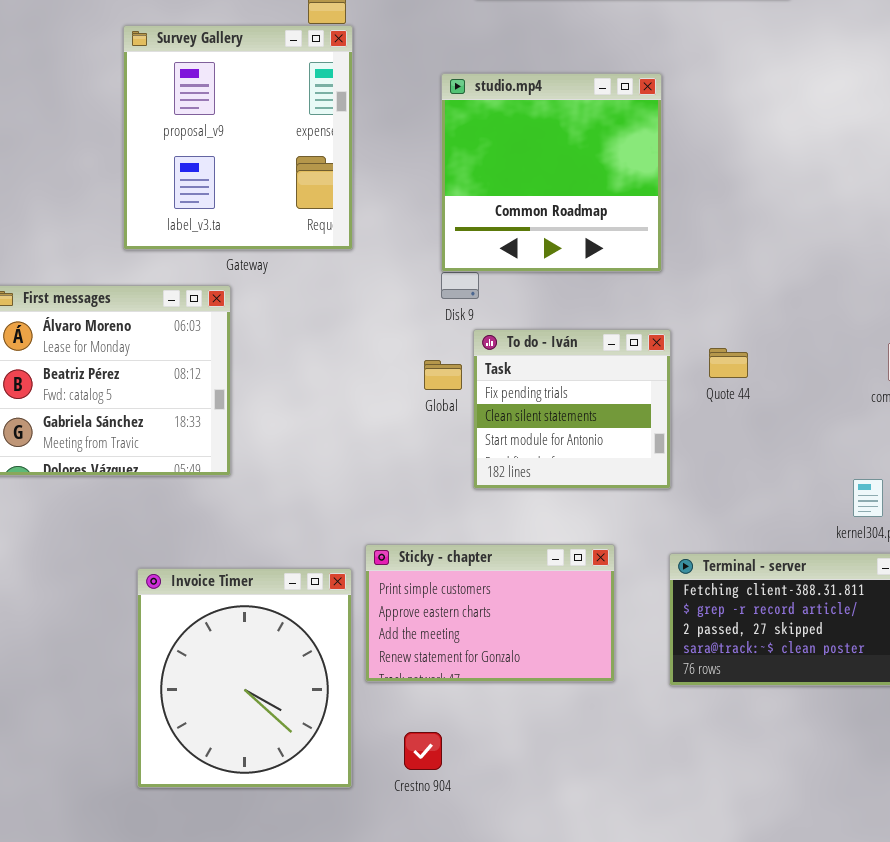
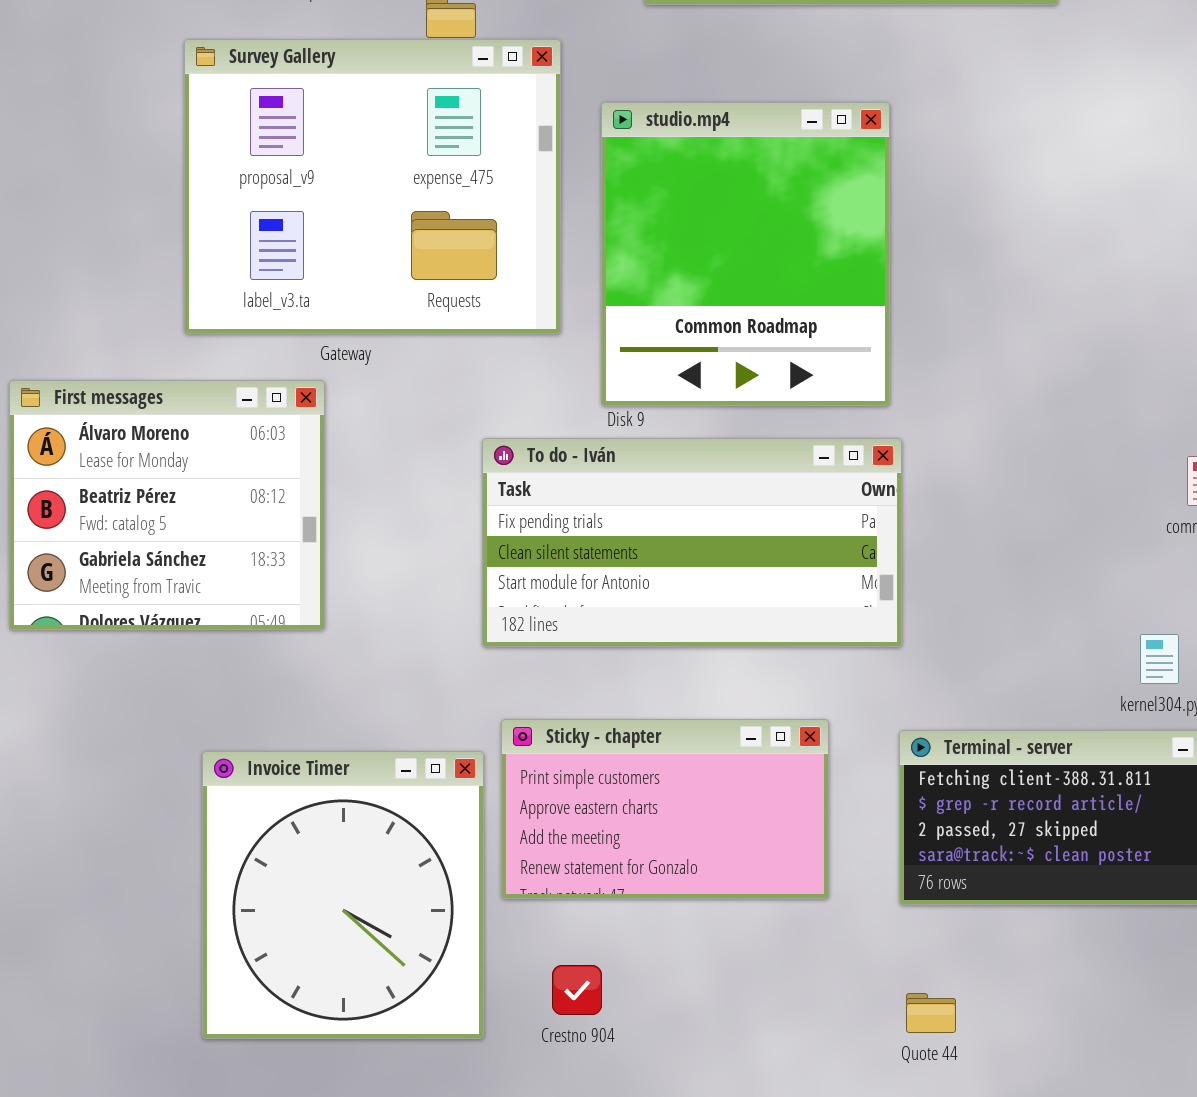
Survey Gallery: [123,25,353,250] -> [184,39,561,334], resized
studio.mp4: [441,73,662,272] -> [601,102,890,406], resized
To do - Iván: [473,329,671,489] -> [482,438,902,647], resized
Quote 44: [709,348,748,378] -> [906,993,956,1033], moved

